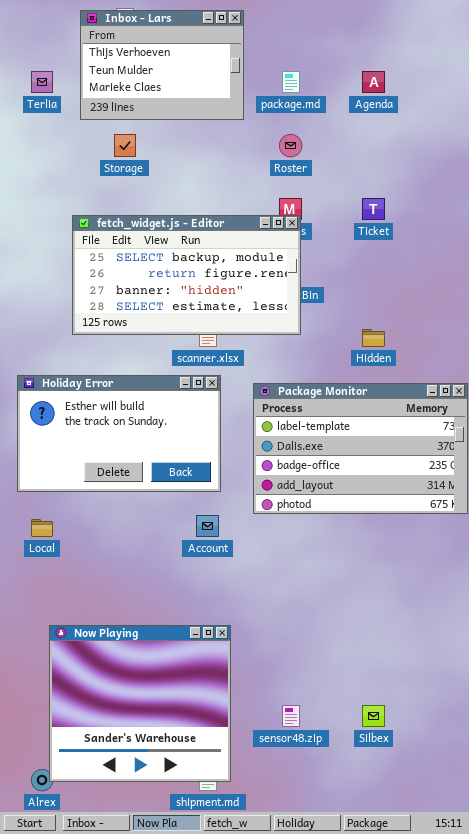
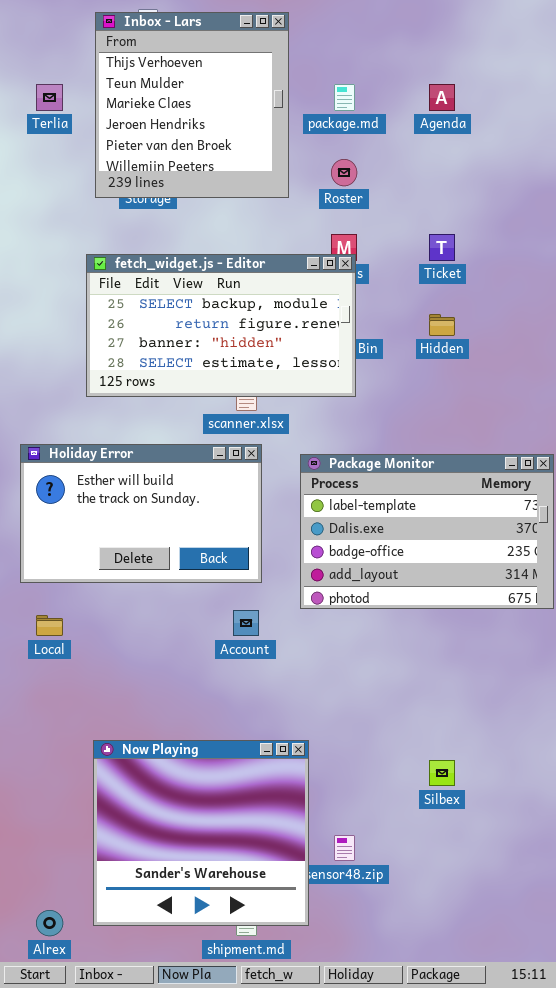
Inbox - Lars: [80,10,244,120] -> [95,12,289,198], resized
Hidden: [362,329,385,347] -> [429,314,455,336], moved
Now Playing: [49,625,231,782] -> [93,740,309,926], moved
Silbex: [362,705,385,727] -> [429,760,455,786], moved

